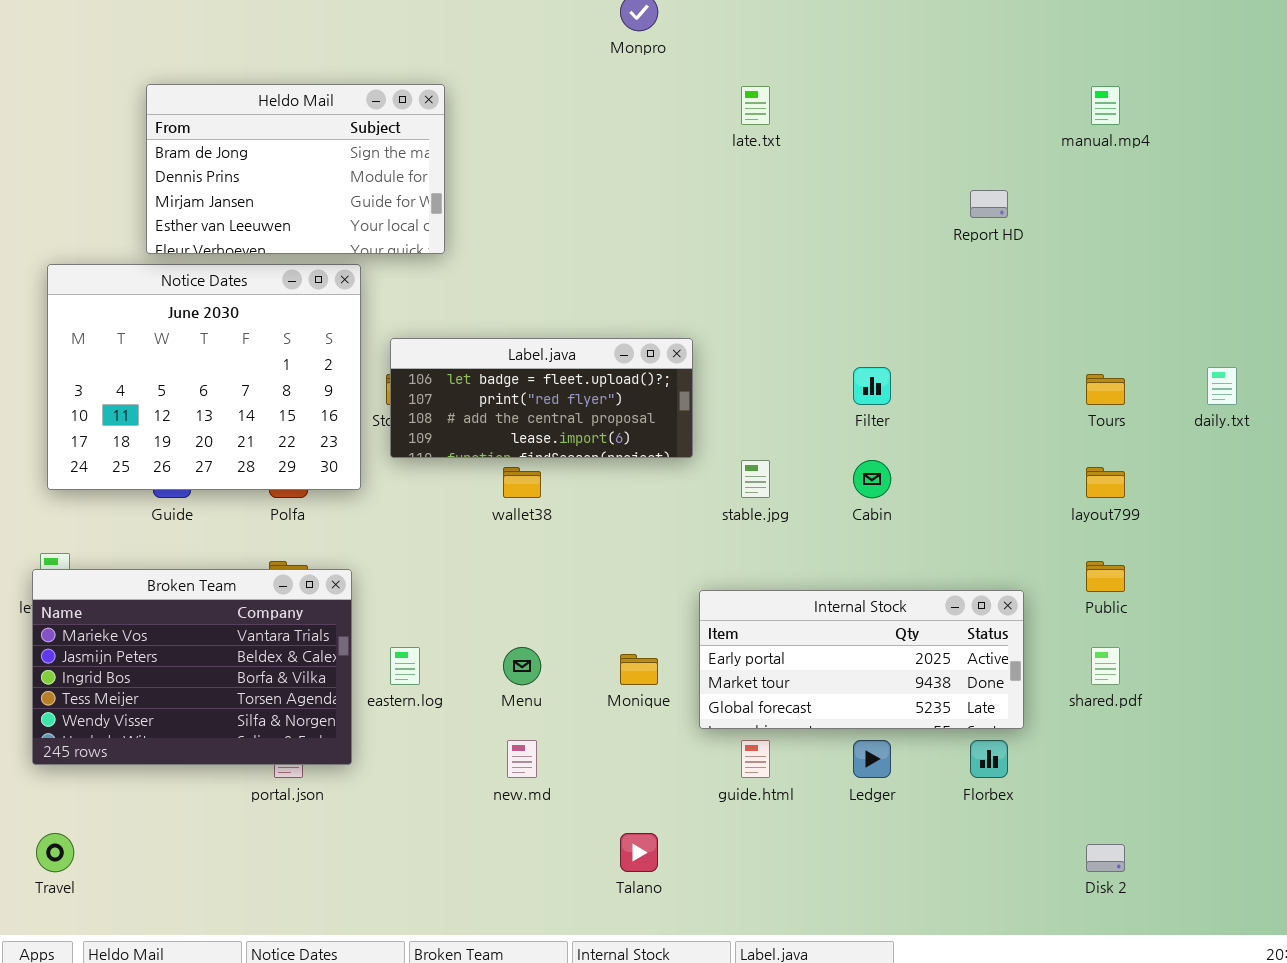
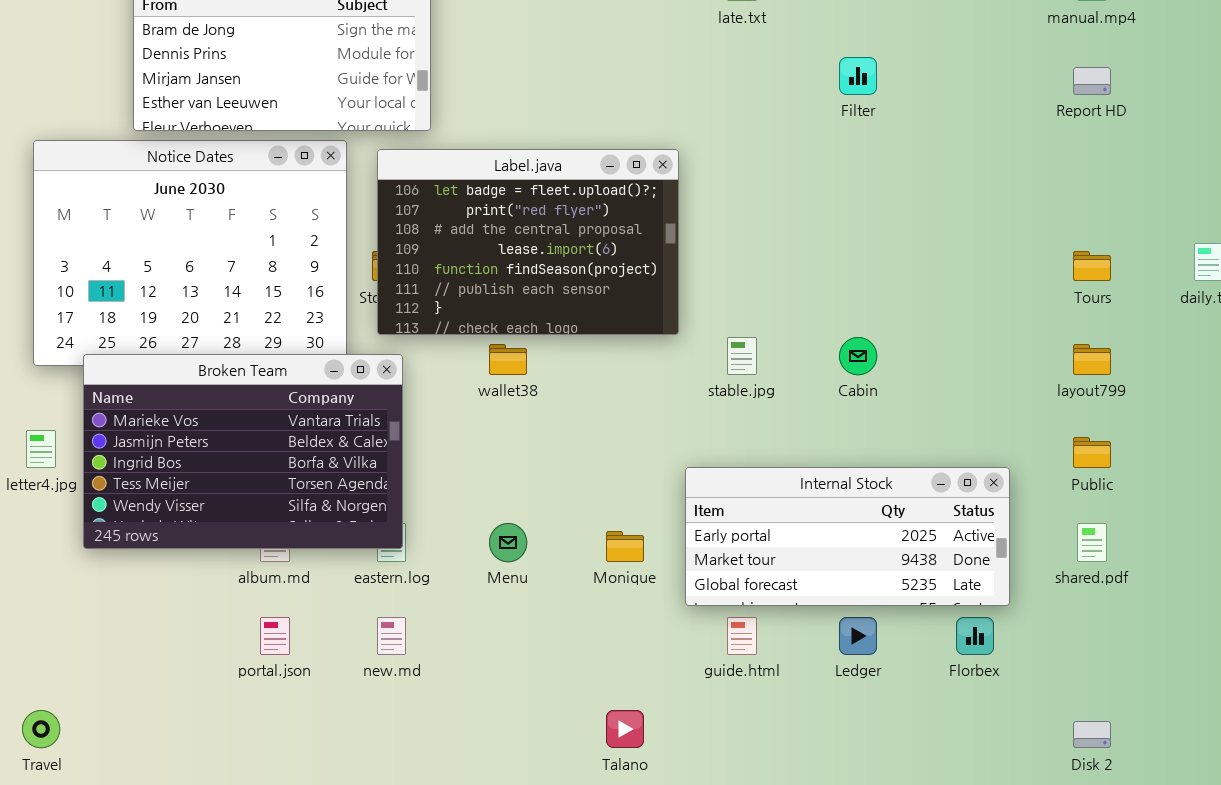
Report HD: [970,190,1008,218] -> [1073,67,1111,95], moved
Label.java: [390,338,693,458] -> [377,149,679,335], resized
Filter: [853,367,891,405] -> [839,57,877,95], moved
Broken Team: [32,569,352,765] -> [83,354,403,549], moved
new.md: [507,740,537,778] -> [377,617,406,655], moved

